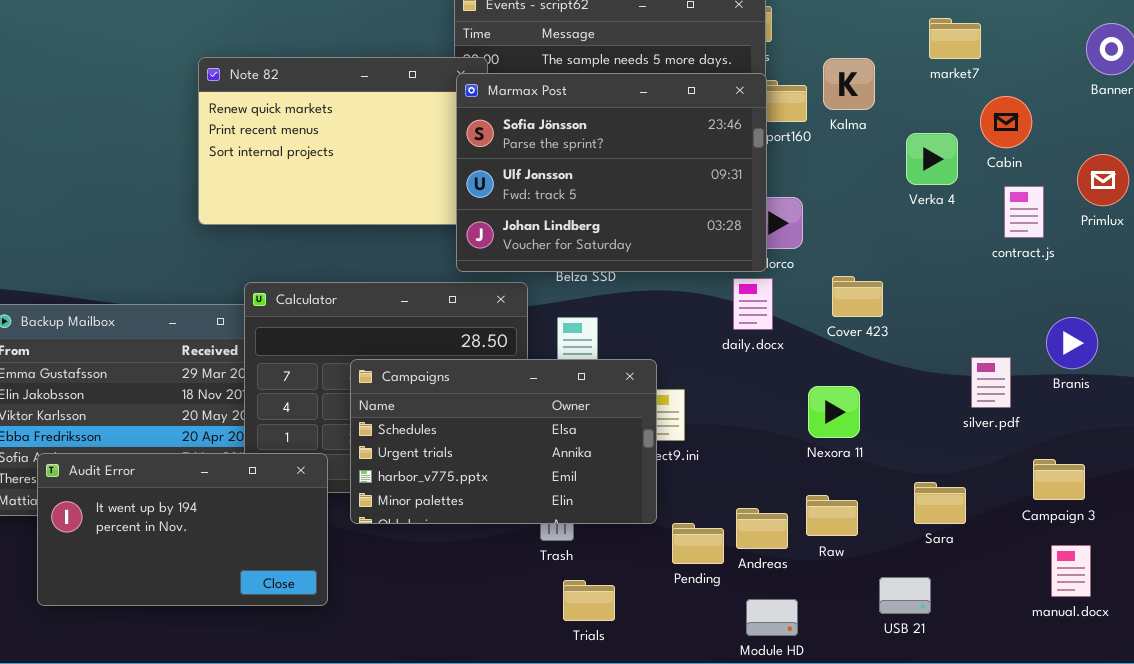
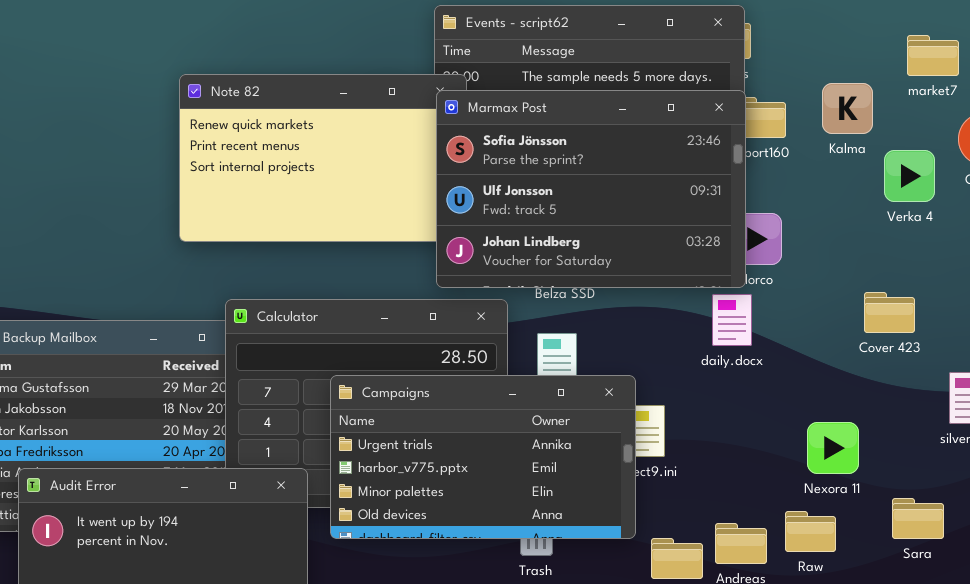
Kalma: [823,58,875,110] -> [822,83,873,134], moved
Cover 423: [832,276,883,317] -> [864,292,915,333], moved
Campaigns: [350,359,657,524] -> [330,375,636,539], scrolled down 1 row
Nexora 11: [808,386,860,438] -> [807,422,859,474], moved

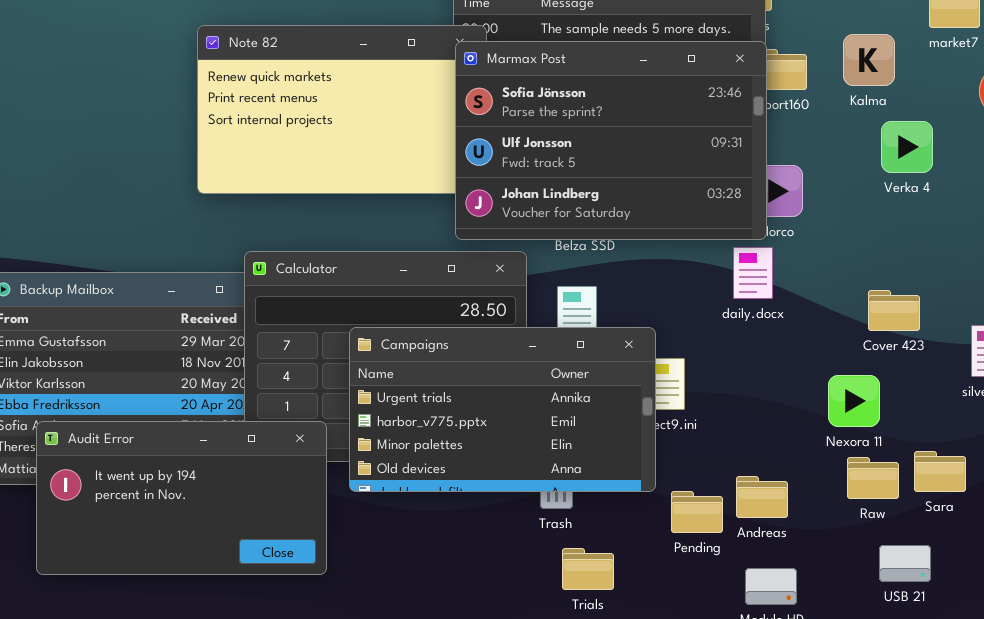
Verka 4: [884,150,935,202] -> [881,121,933,173], moved
Cover 423: [864,292,915,333] -> [868,290,920,331], moved
Raw: [785,511,836,552] -> [847,457,899,499], moved

